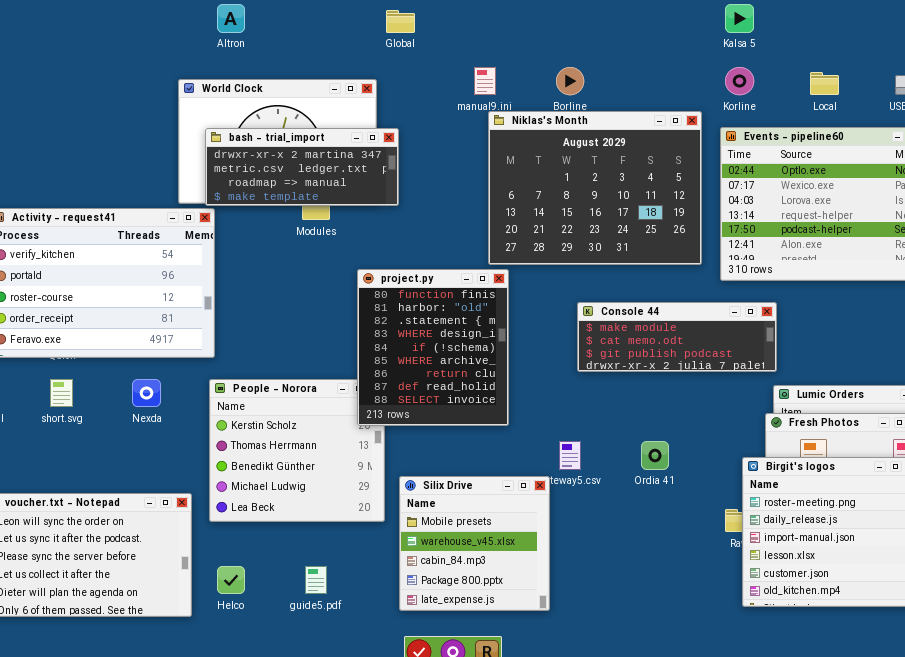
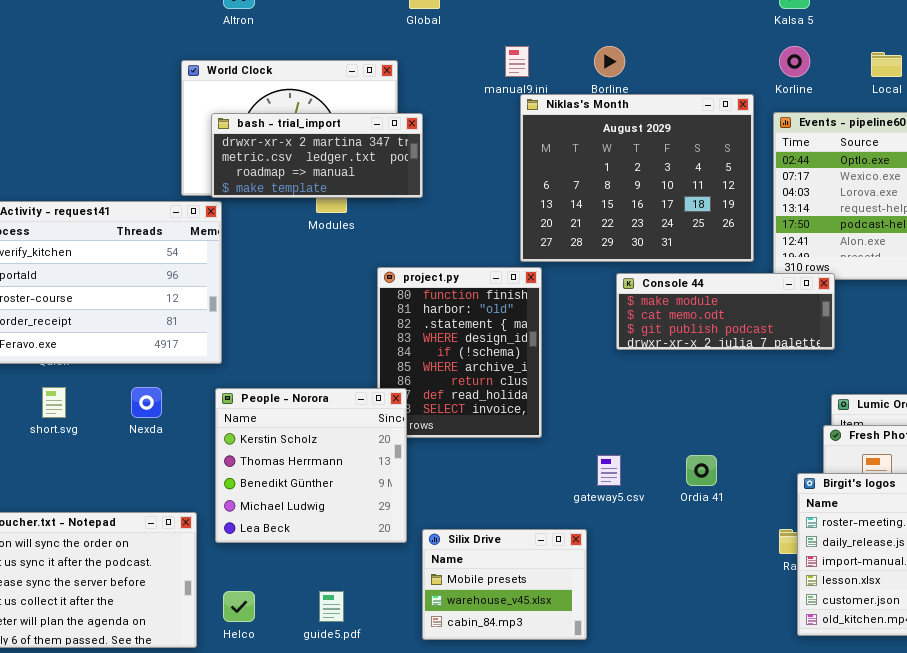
Console 44: [577,302,777,372] -> [616,273,835,350], moved
People - Norora: [209,379,385,522] -> [215,388,407,543], raised
Silix Drive: [399,476,550,611] -> [422,529,587,640], resized

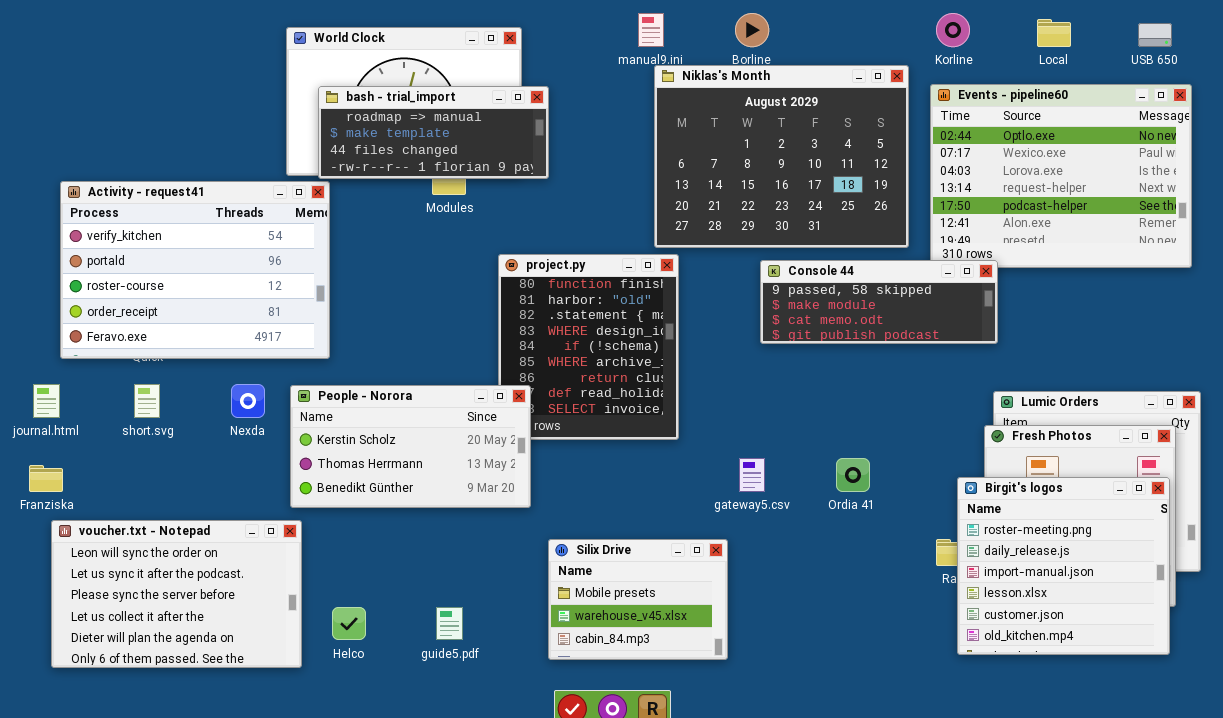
bash - trial_import: [211,113,423,198] -> [318,86,549,179], scrolled down 2 rows
Console 44: [616,273,835,350] -> [760,260,998,344], scrolled up 1 row
People - Norora: [215,388,407,543] -> [290,385,531,508], resized

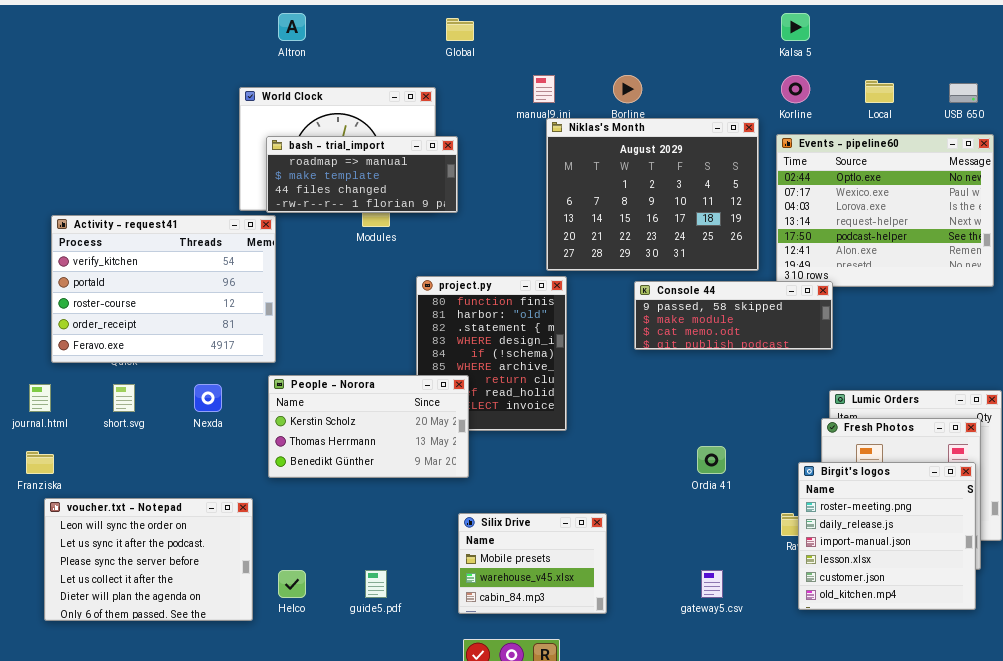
People - Norora: [290,385,531,508] -> [268,375,469,478], moved
gateway5.csv: [739,458,765,492] -> [701,570,723,598], moved

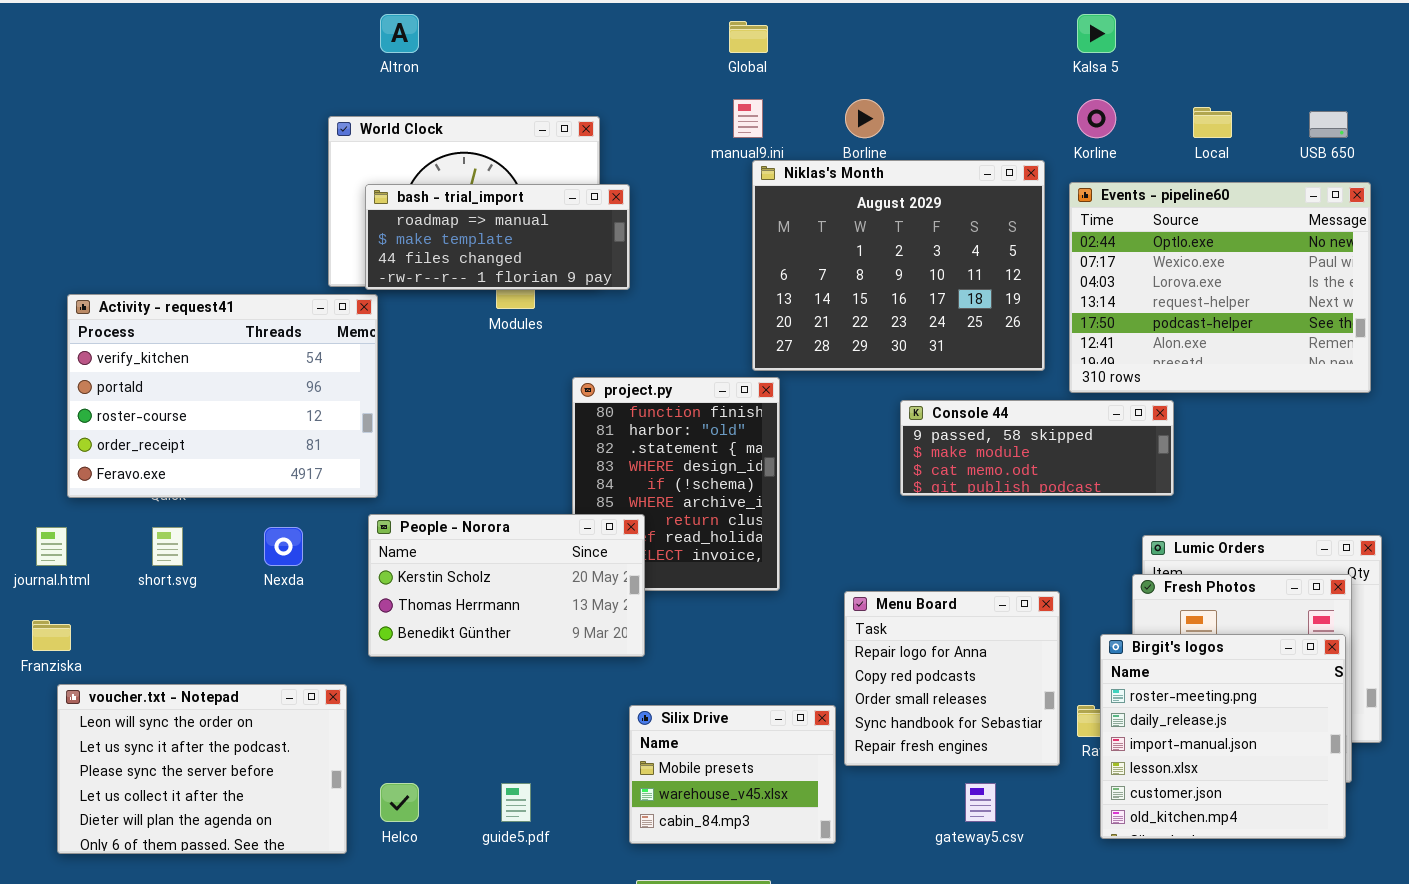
Global: [446,18,474,41] -> [729,21,768,53], moved
Console 44: [634,281,833,350] -> [900,400,1174,496], moved
Menu Board: none -> [844,591,1060,766], opened

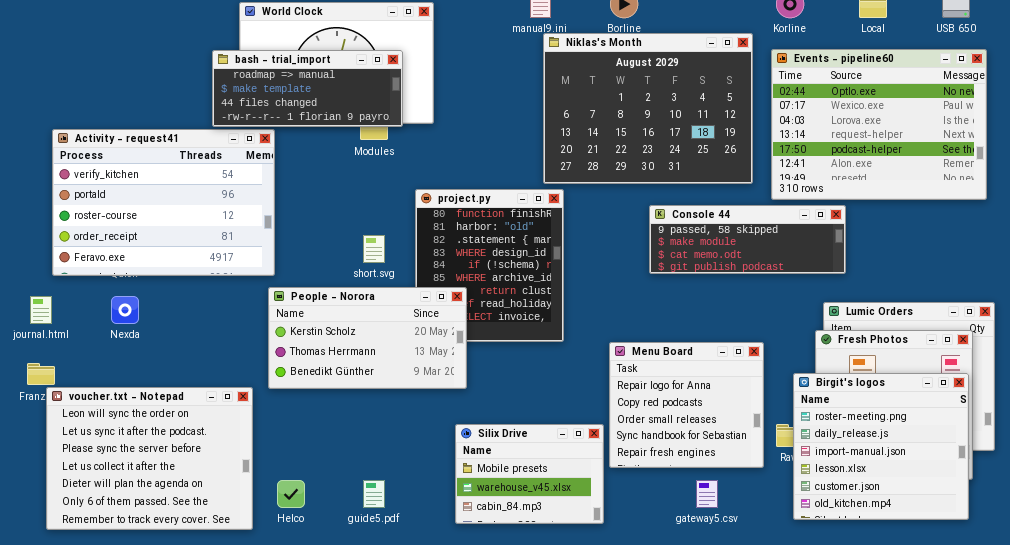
bash - trial_import: [365,184,630,290] -> [212,50,403,127], moved
short.svg: [152,527,183,566] -> [363,235,385,263], moved
Nexda: [264,527,303,566] -> [111,296,139,324], moved
voucher.txt - Notepad: [57,684,347,854] -> [46,387,253,530], resized

